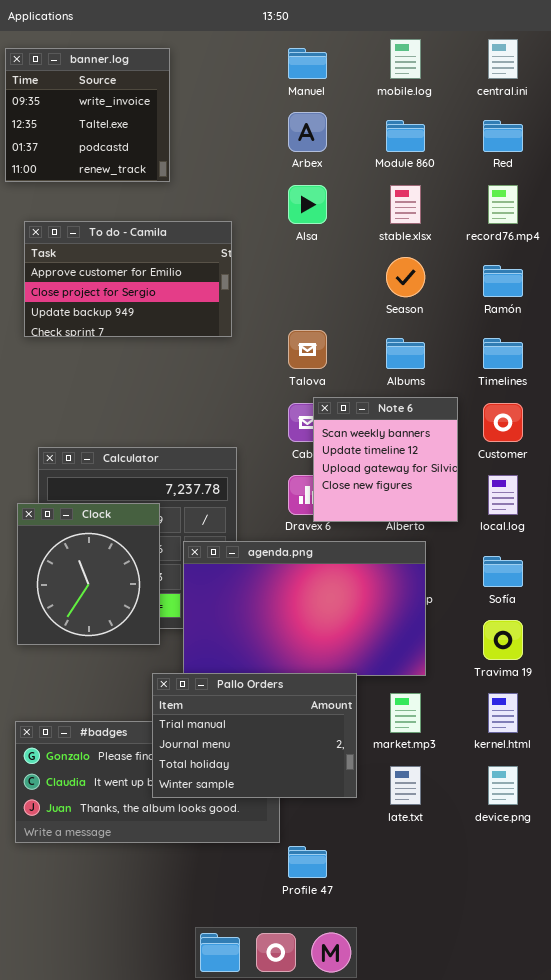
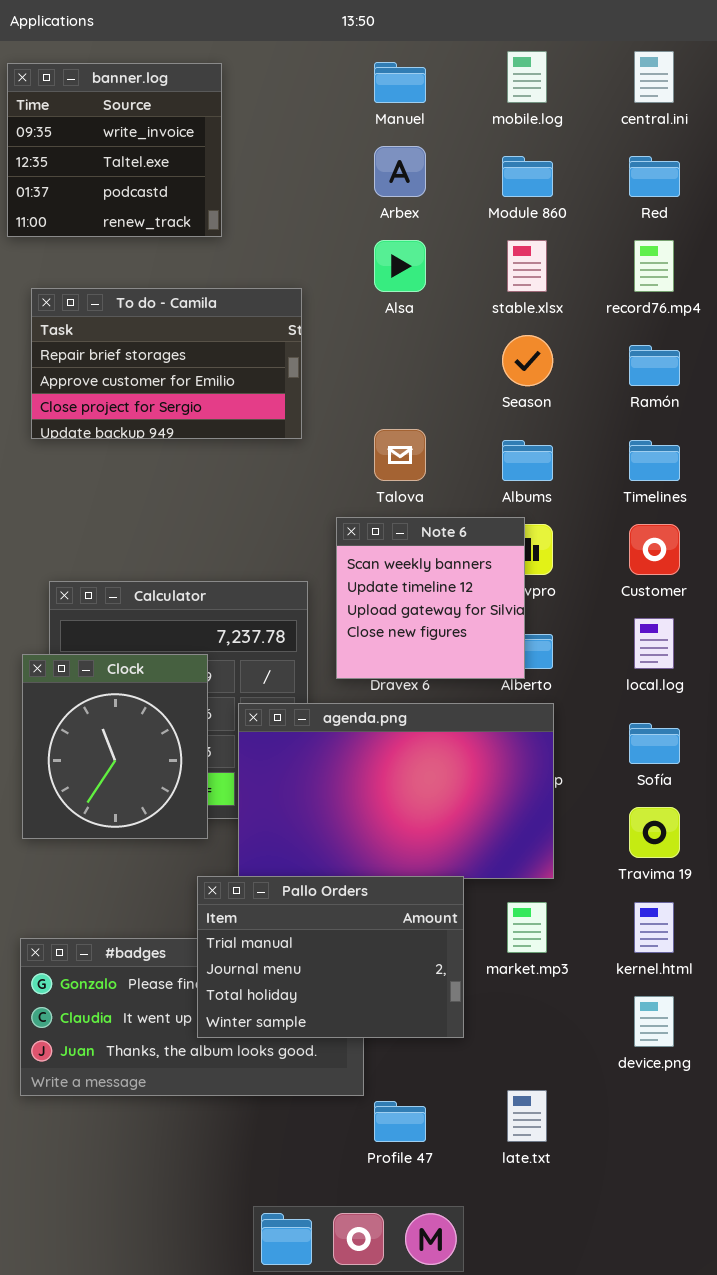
To do - Camila: [24,221,232,337] -> [31,288,302,439], scrolled up 1 row
Note 6: [313,397,458,522] -> [336,517,525,679], moved
late.txt: [390,766,421,805] -> [507,1090,547,1142], moved

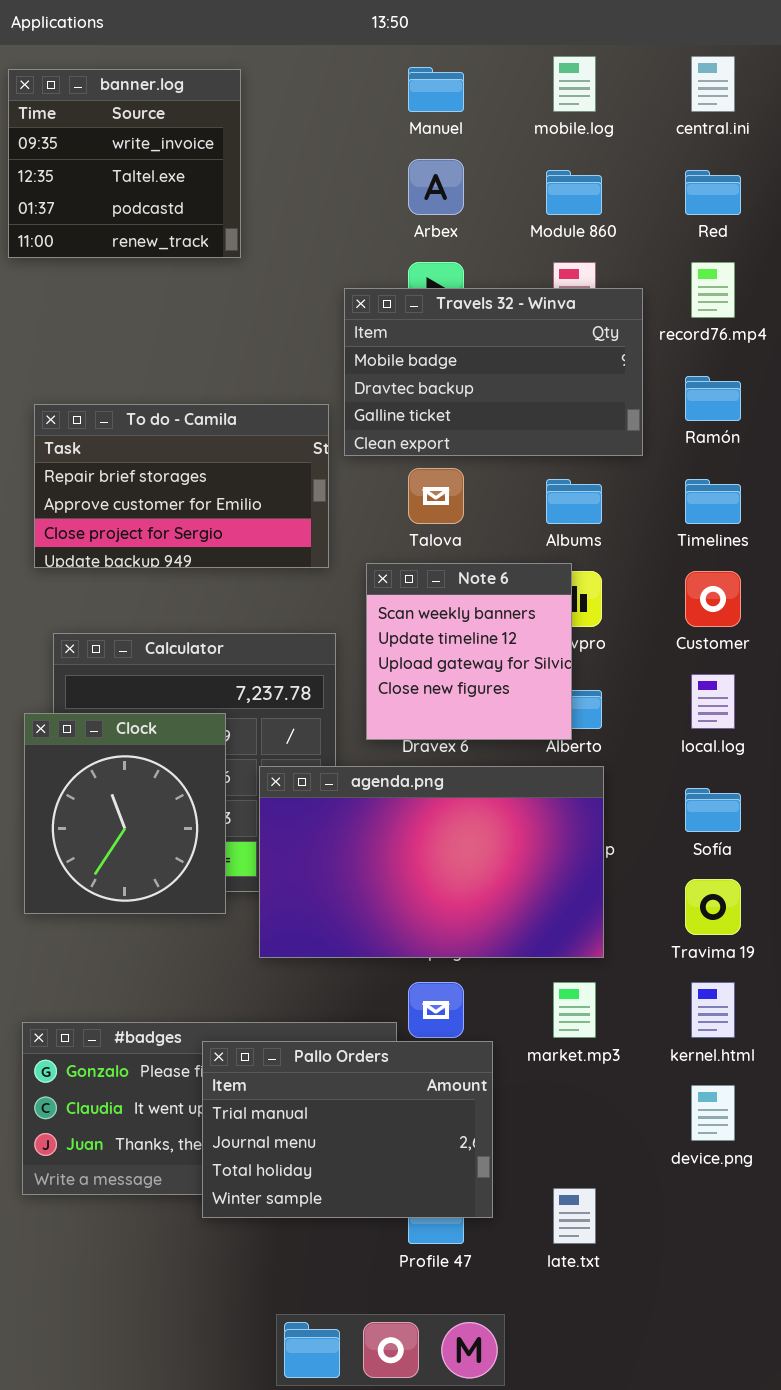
Travels 32 - Winva: none -> [344,288,643,456], opened
To do - Camila: [31,288,302,439] -> [34,404,329,568], moved
Pallo Orders: [197,876,464,1038] -> [202,1041,493,1218], moved

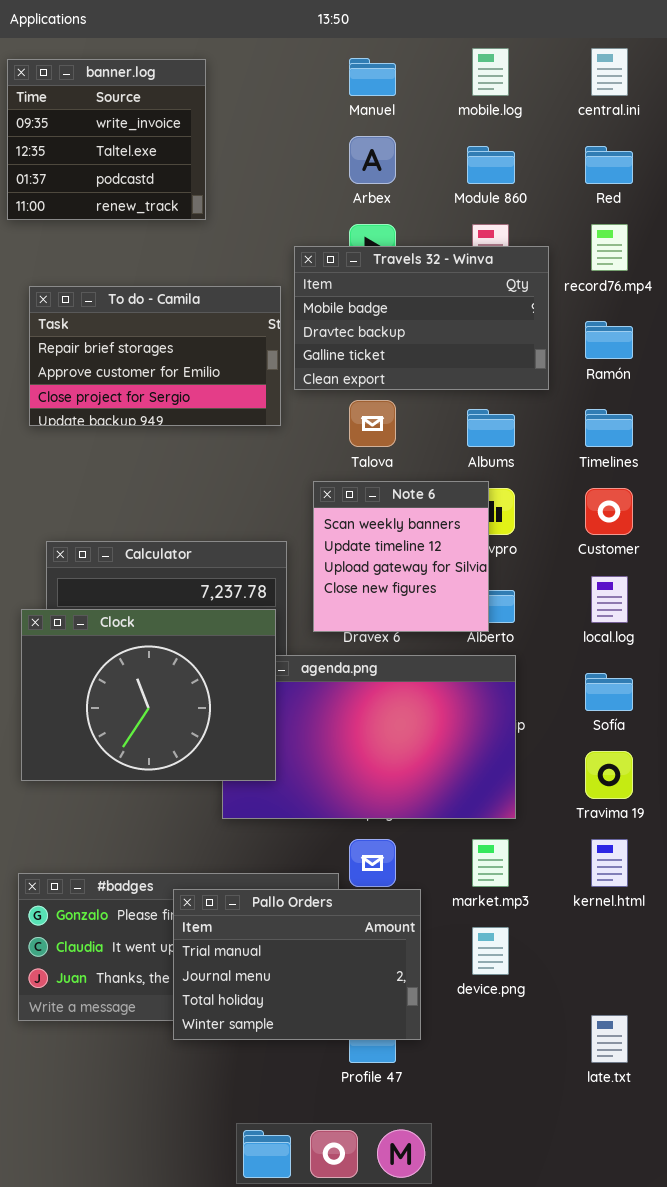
To do - Camila: [34,404,329,568] -> [29,286,281,426], moved
Clock: [24,713,226,914] -> [21,609,276,781], resized
device.png: [691,1085,735,1141] -> [472,927,509,975], moved
late.txt: [553,1188,596,1244] -> [591,1015,628,1063], moved

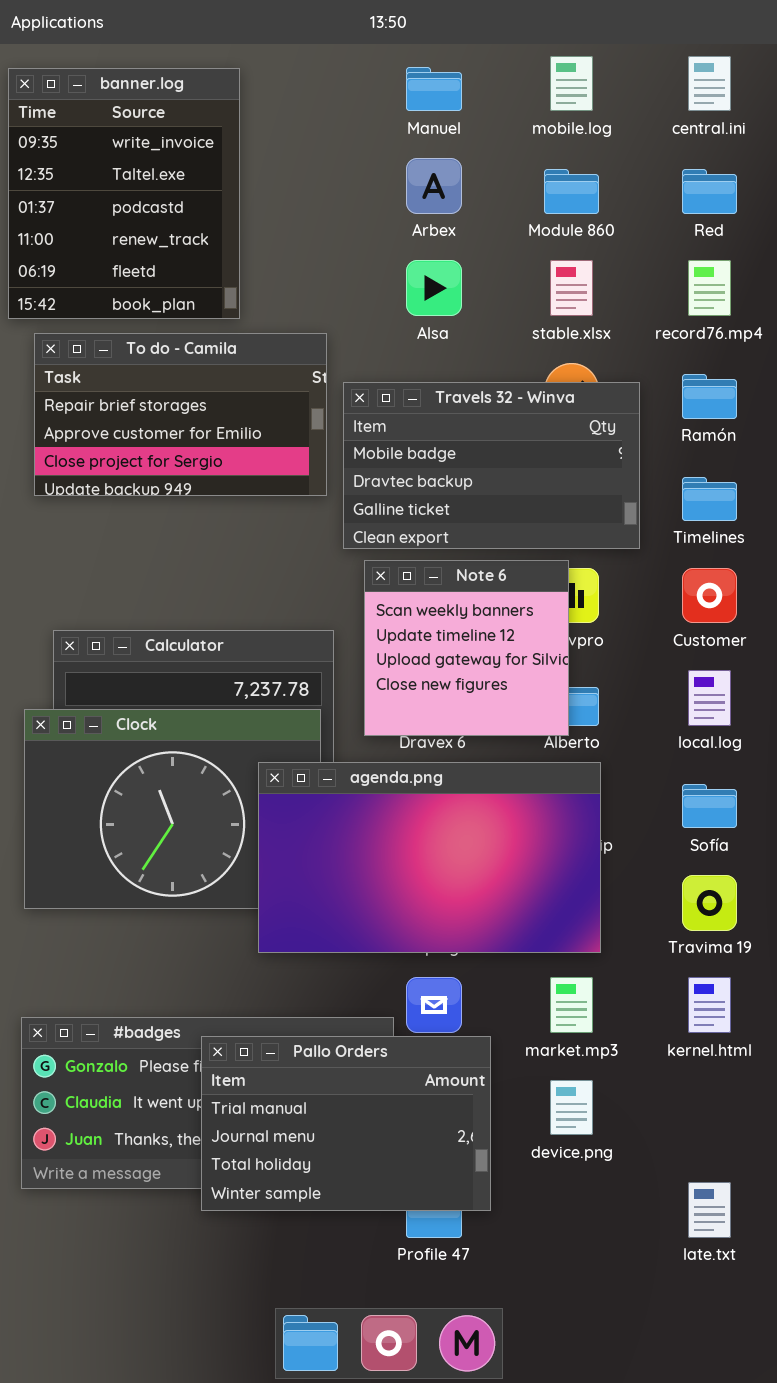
banner.log: [7,59,206,220] -> [8,68,240,319], resized
Travels 32 - Winva: [294,246,549,390] -> [343,382,640,549], moved
agenda.png: [222,655,516,819] -> [258,762,601,953], raised

